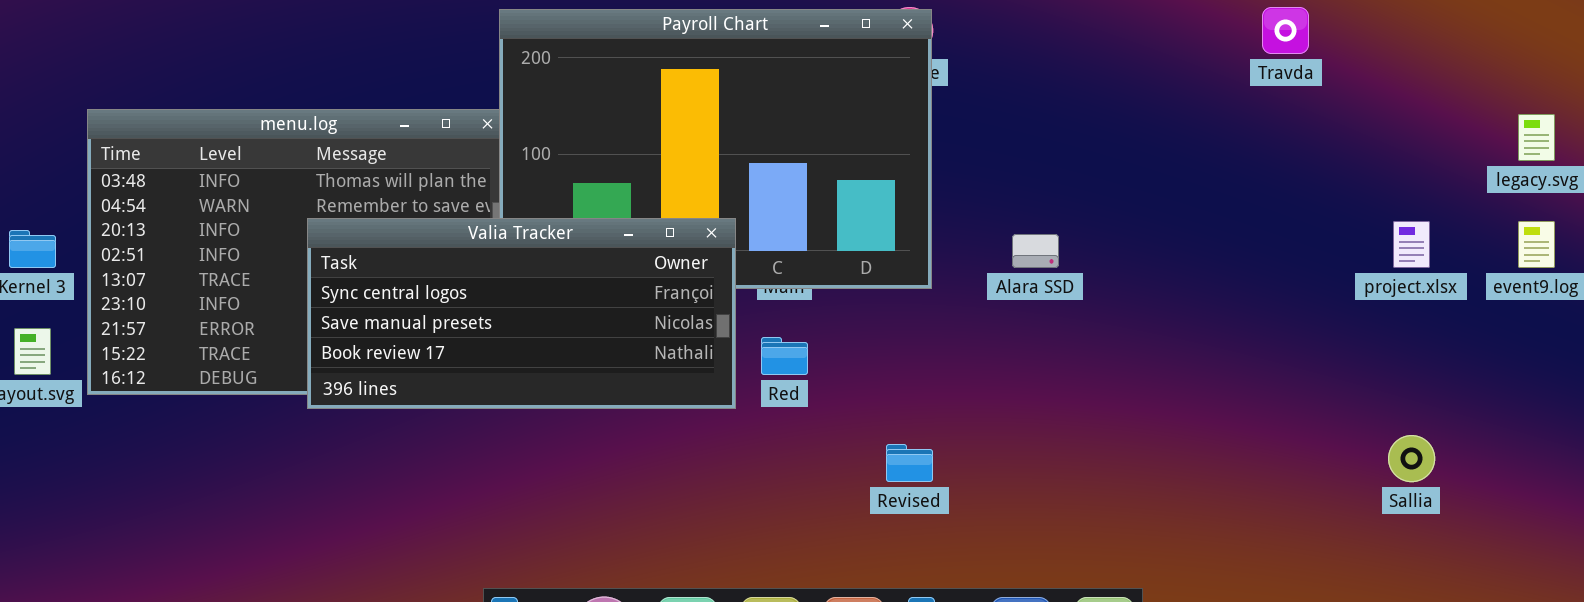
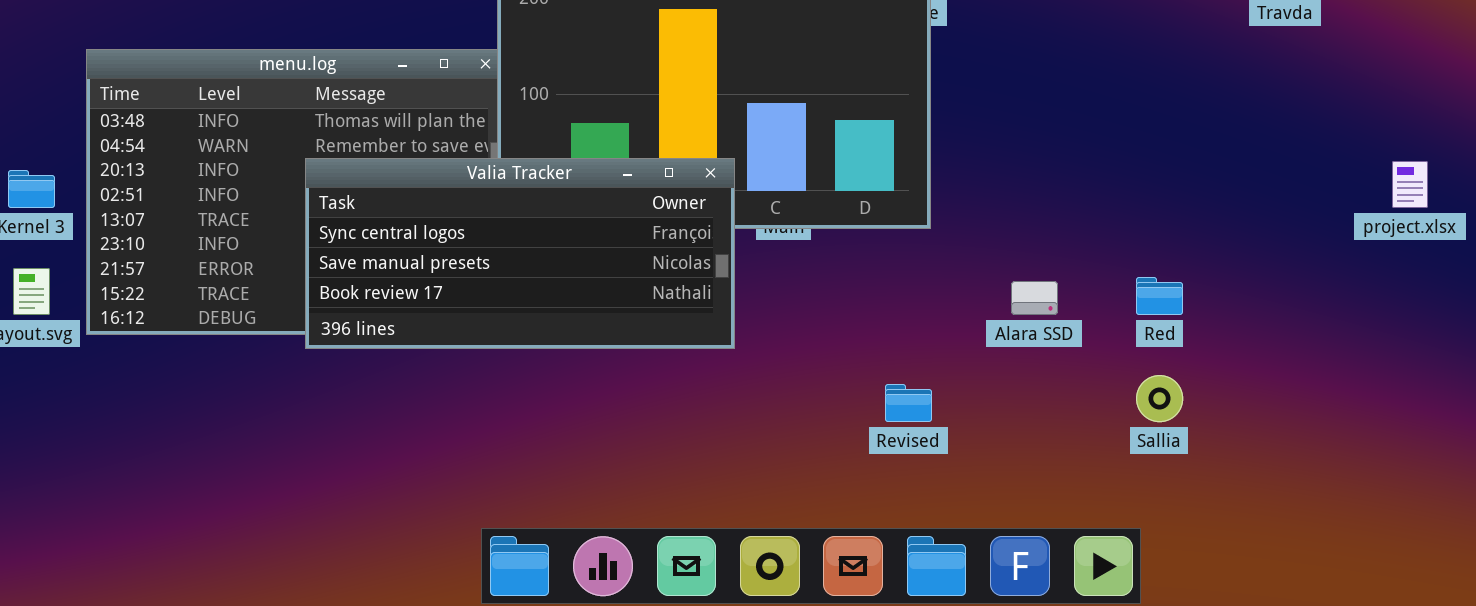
Alara SSD: [1012,234,1059,268] -> [1011,281,1058,315], moved
Red: [761,337,808,375] -> [1136,277,1183,315], moved
Sallia: [1388,435,1435,482] -> [1136,375,1183,422], moved

